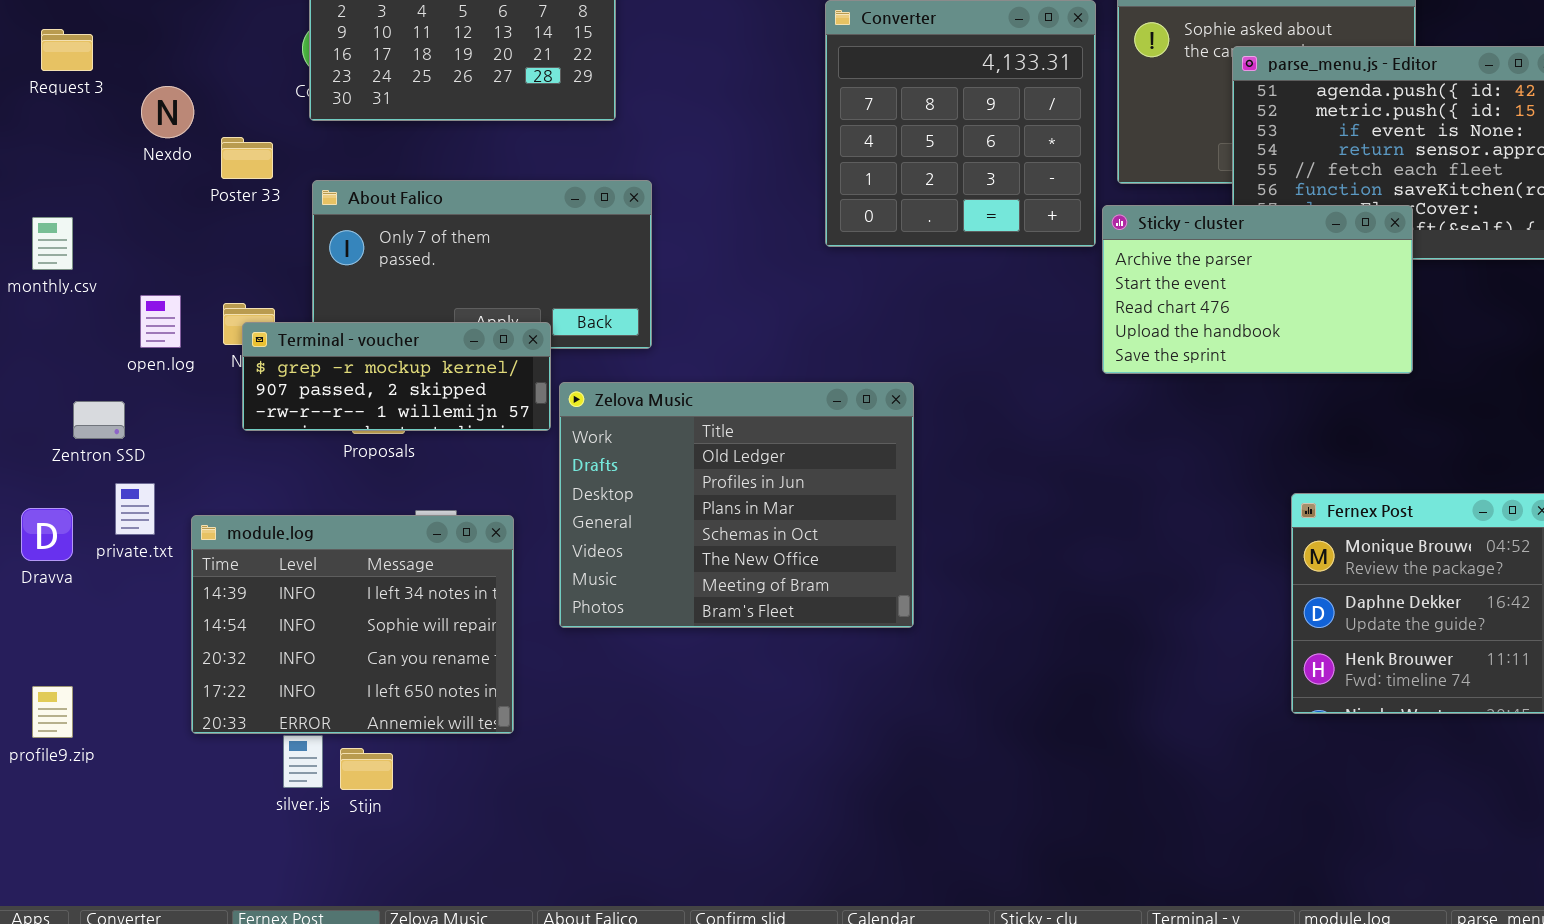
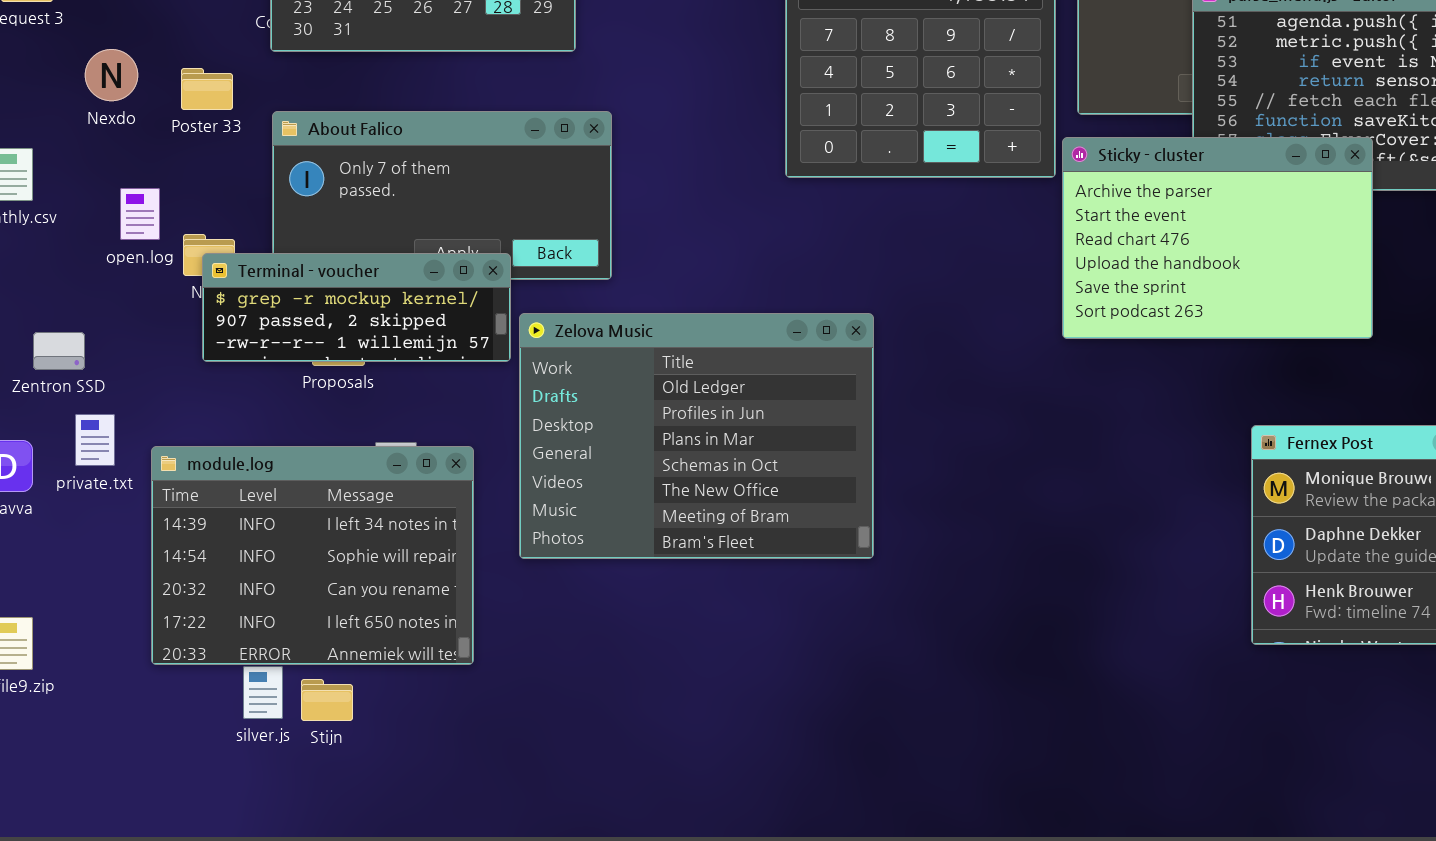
Nexdo: [141,86,194,138] -> [85,49,138,101], moved
Sticky - cluster: [1102,205,1413,374] -> [1062,137,1373,339], resized
open.log: [140,295,181,348] -> [120,188,160,240], moved

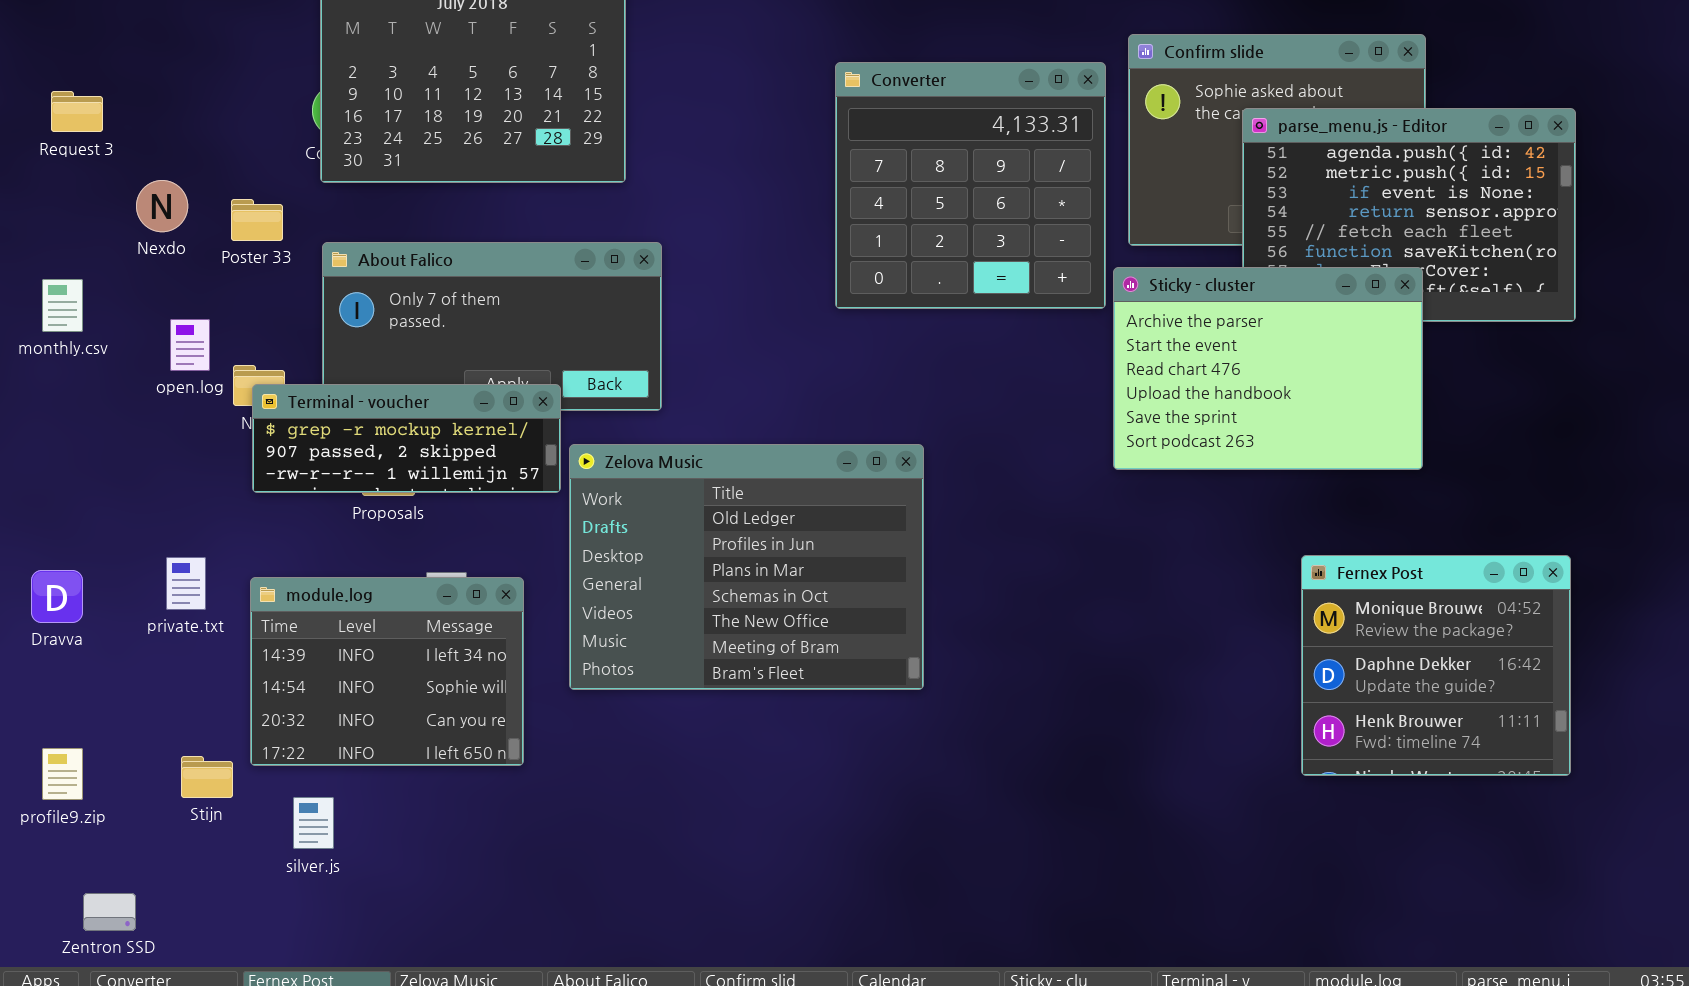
Zentron SSD: [33,332,85,370] -> [83,893,136,931], moved
private.txt: [75,414,115,466] -> [166,557,206,610], moved
module.log: [151,446,474,665] -> [250,577,524,766], resized
Stijn: [301,679,353,721] -> [181,756,233,798], moved

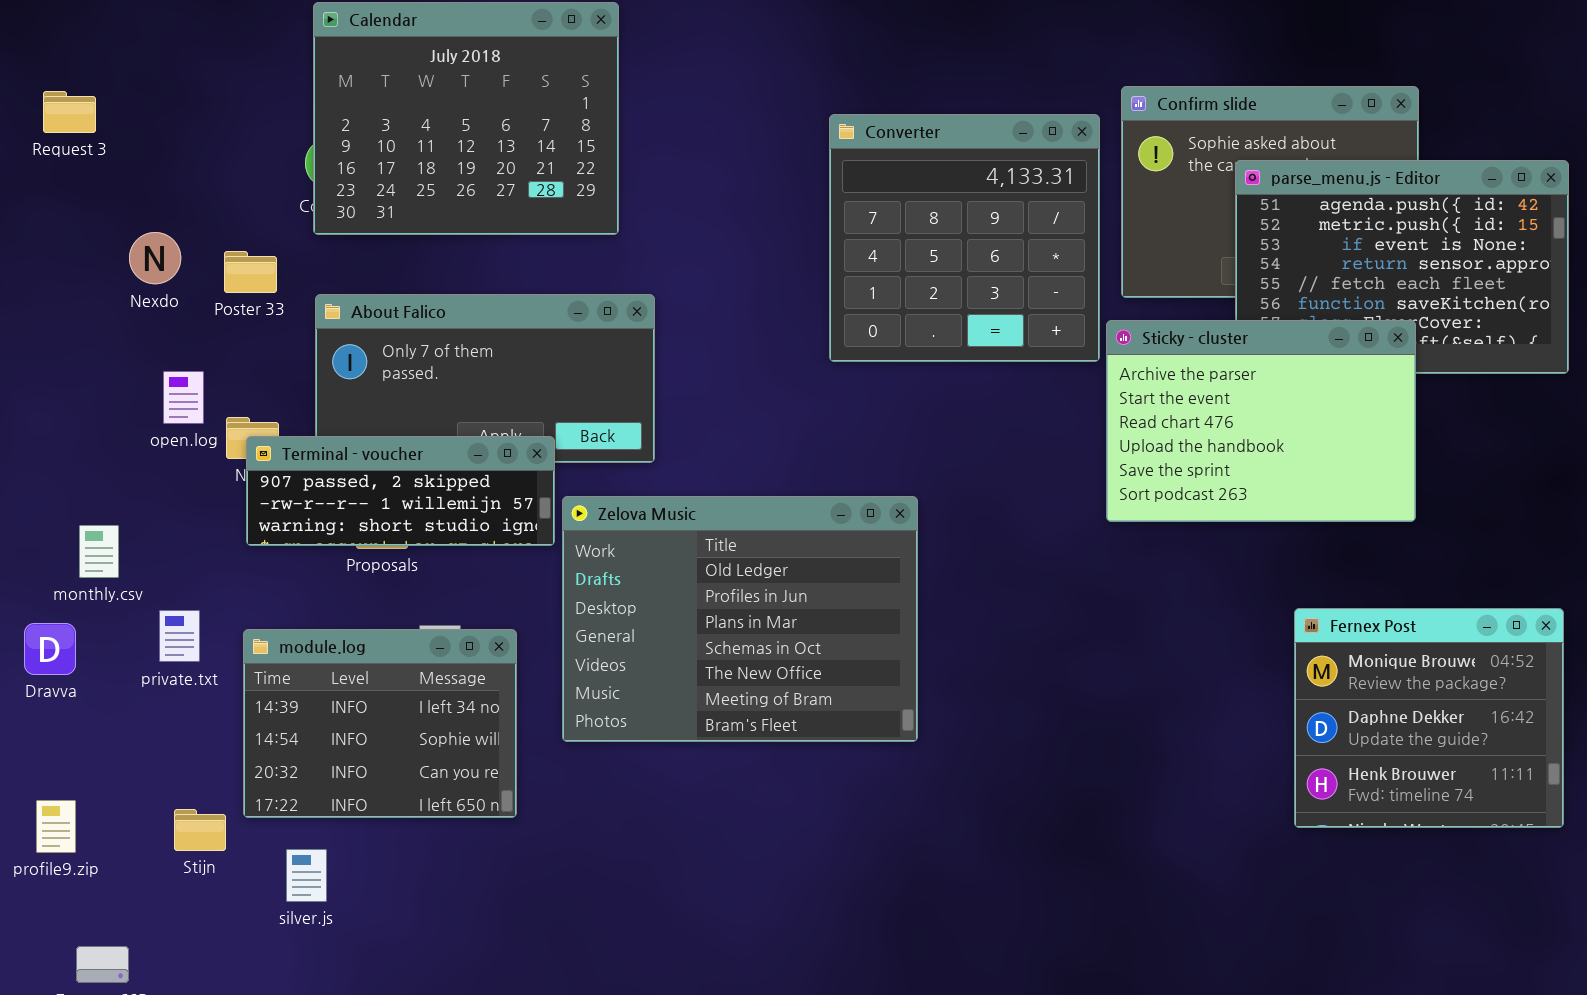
Request 3: [51,91,103,132] -> [43,91,96,133], moved
monthly.csv: [42,279,83,332] -> [79,525,119,578], moved
Terminal - voucher: [252,384,561,493] -> [246,436,555,546], scrolled down 1 row

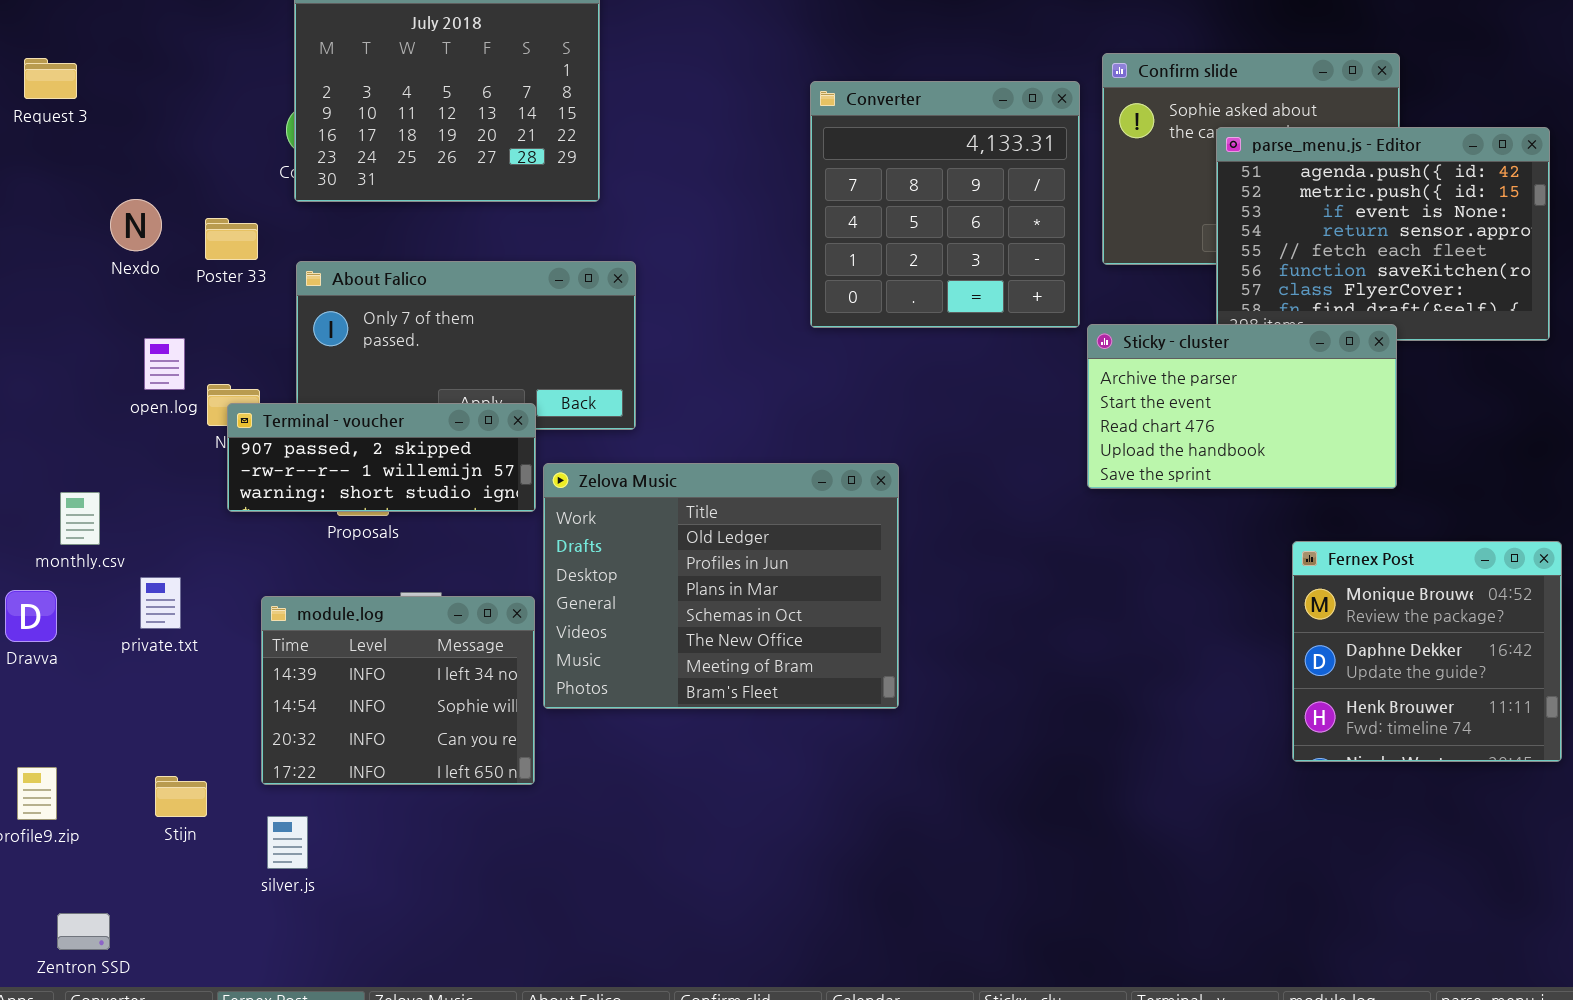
Sticky - cluster: [1106,320,1416,522] -> [1087,324,1397,489], resized
Fernex Post: [1294,608,1564,828] -> [1292,541,1562,762], moved
module.log: [243,629,517,818] -> [261,596,535,785], moved

